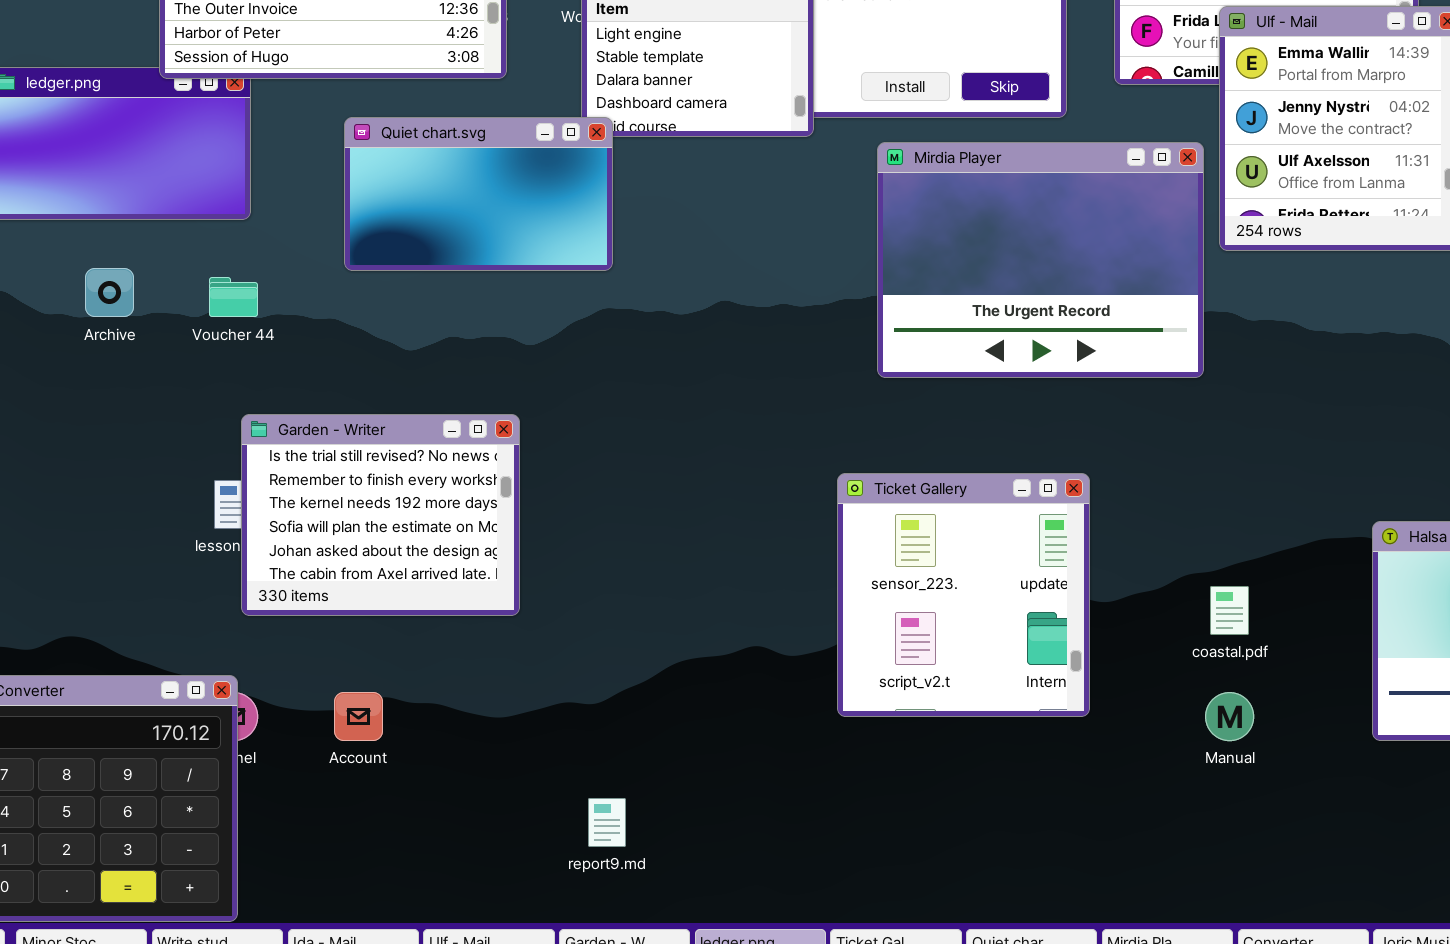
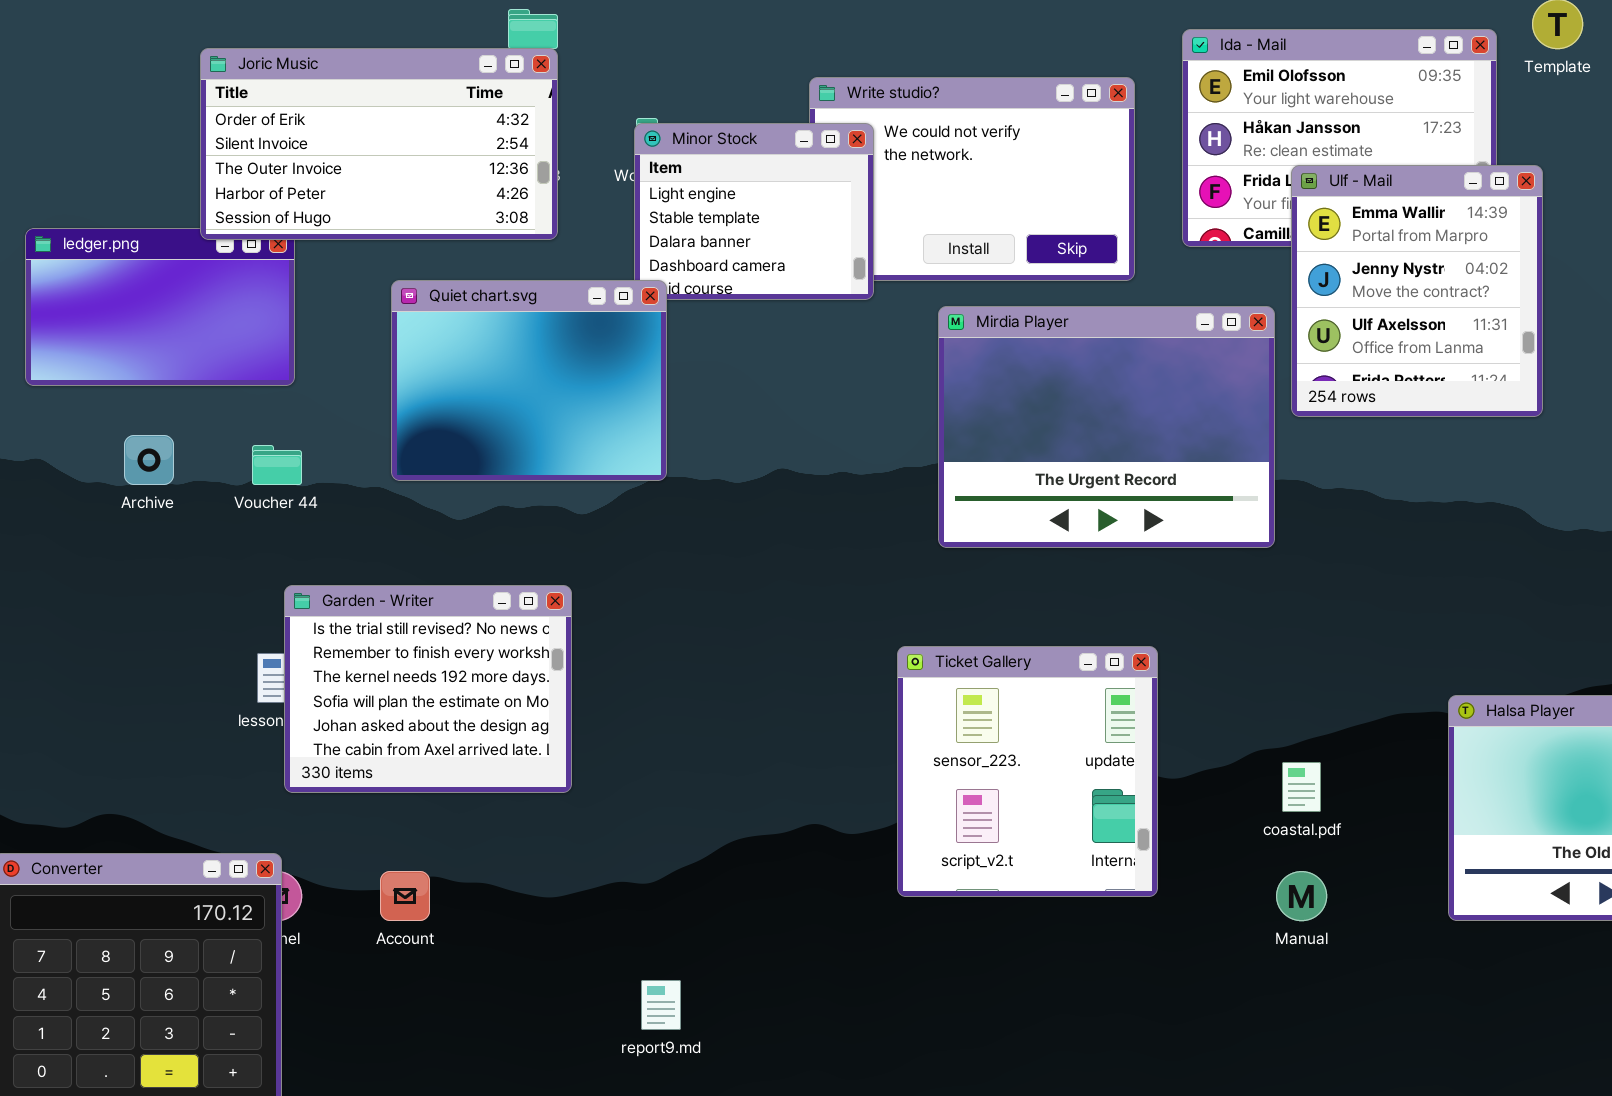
Quiet chart.svg: [344,117,613,271] -> [391,280,667,481], resized

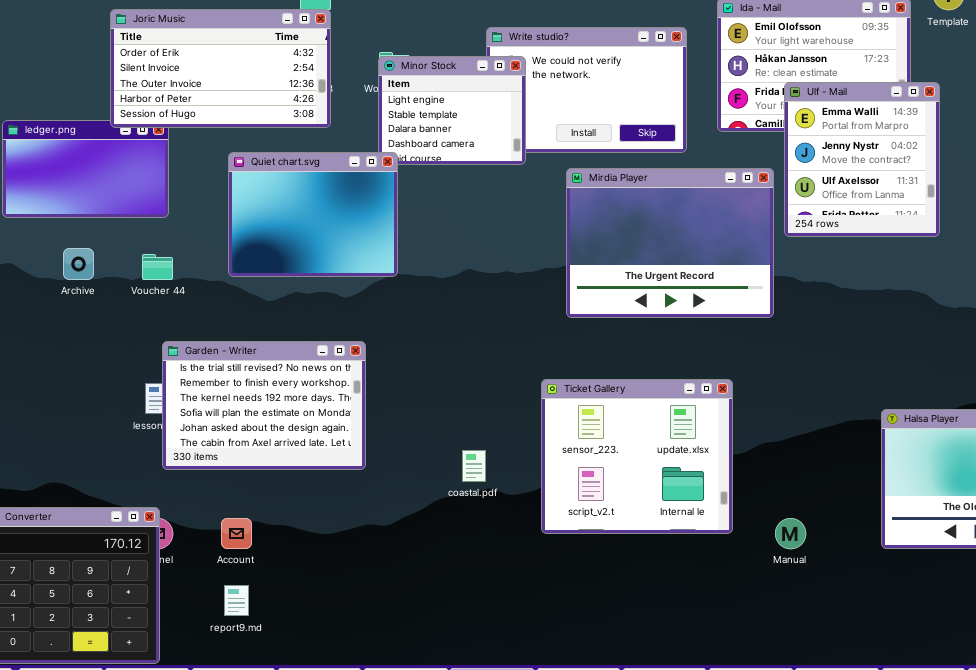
Garden - Writer: [284,585,572,793] -> [162,341,366,470], resized
Ticket Gallery: [897,646,1158,897] -> [541,379,733,534], resized
coastal.pdf: [1282,762,1321,812] -> [462,450,486,482], moved
report9.md: [641,980,681,1030] -> [224,585,249,616], moved

